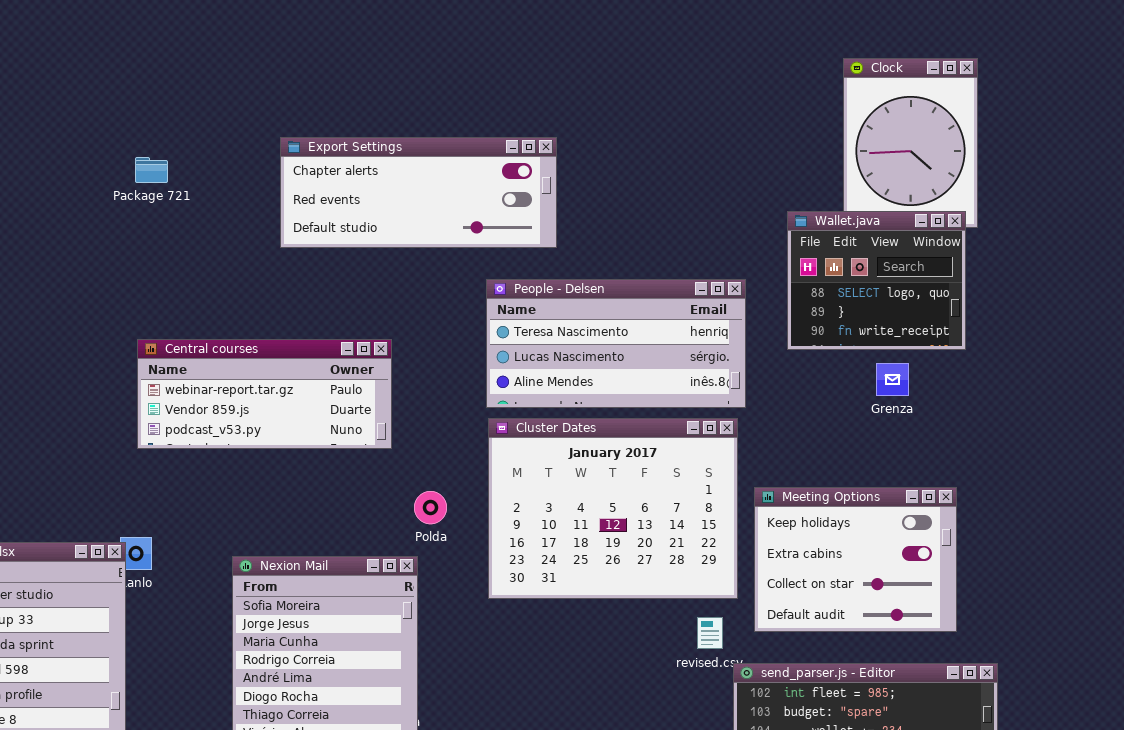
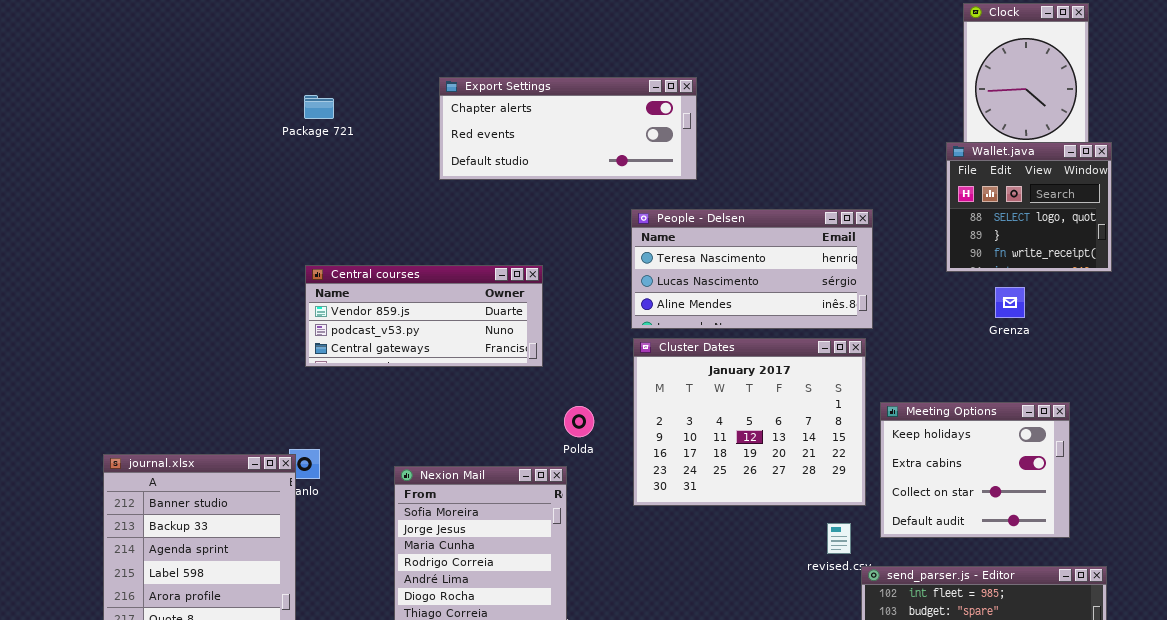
Wallet.java: [787,211,966,350] -> [946,142,1112,272], moved
Central courses: [137,339,392,449] -> [305,265,543,367], scrolled down 1 row

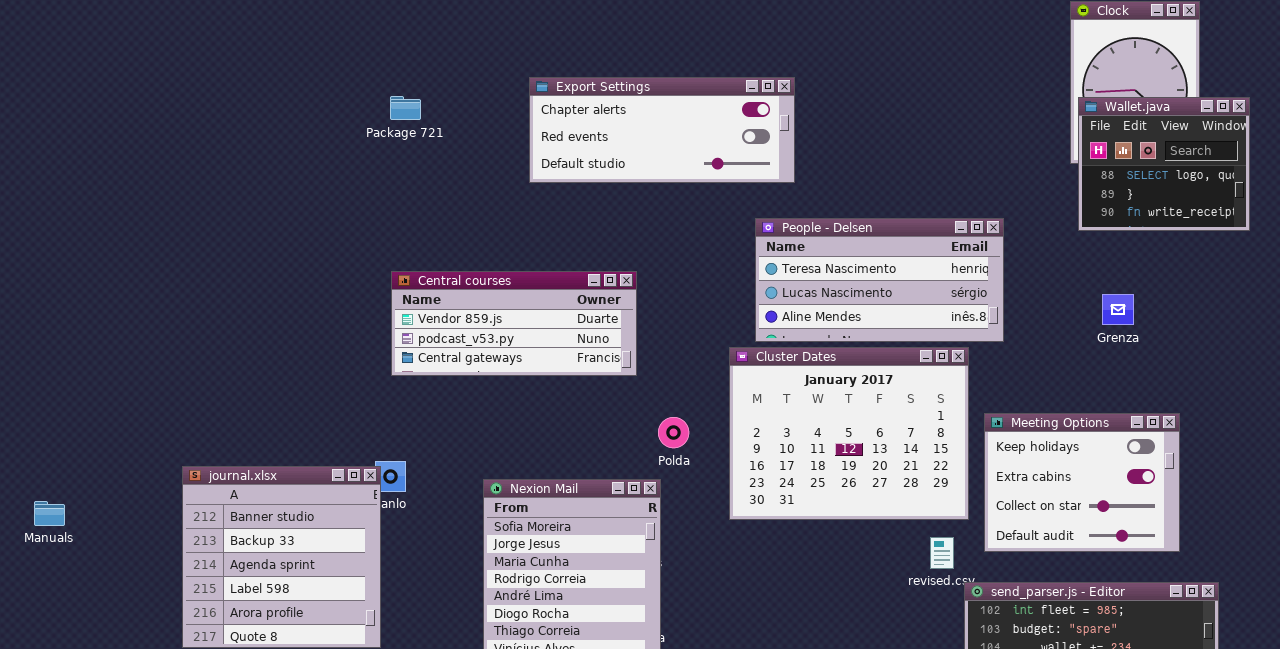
Wallet.java: [946,142,1112,272] -> [1078,97,1250,231], moved
People - Delsen: [631,209,873,329] -> [755,218,1004,342], moved

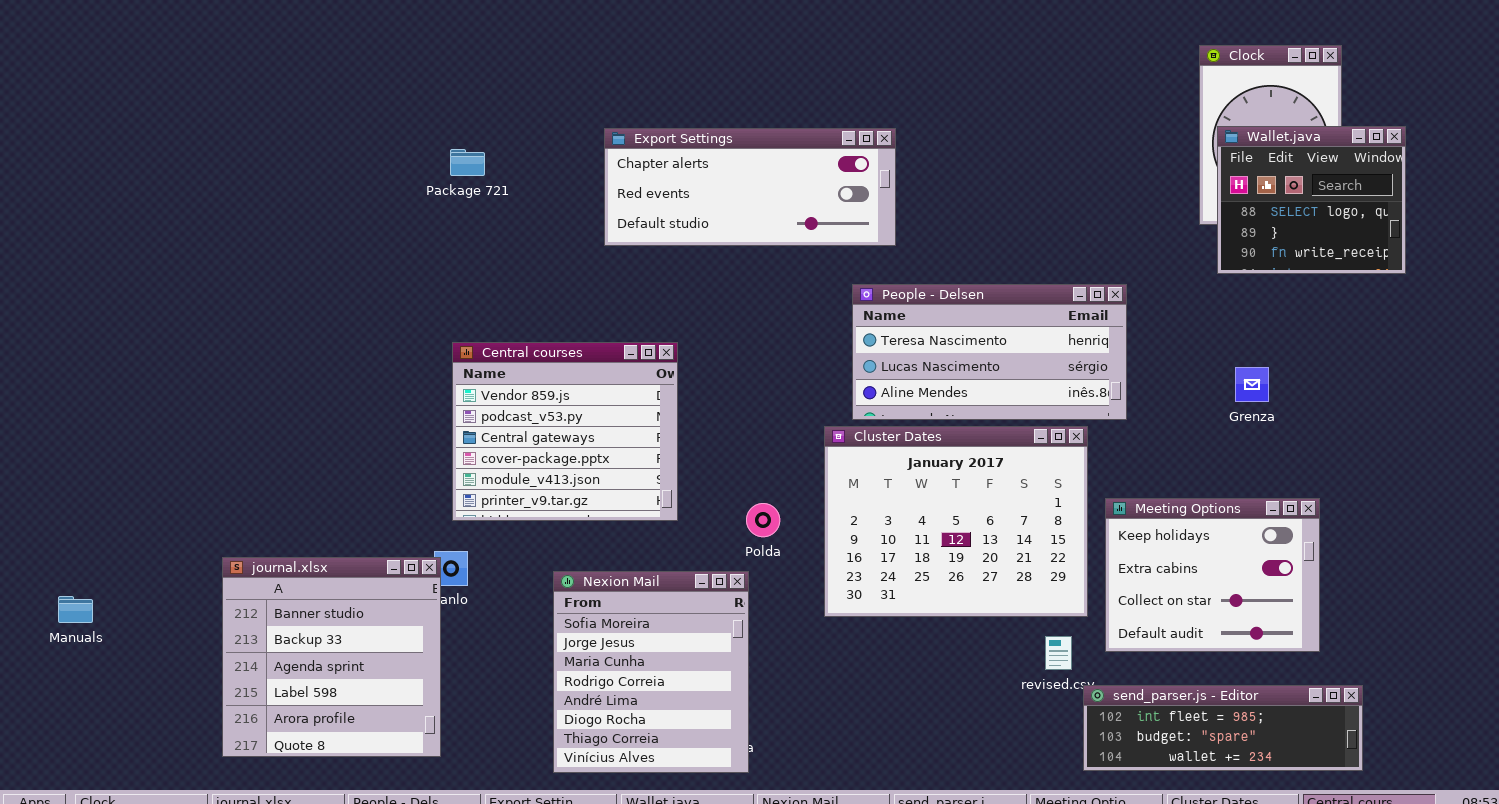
Wallet.java: [1078,97,1250,231] -> [1217,126,1406,274], moved
Central courses: [391,271,637,376] -> [452,342,678,521], resized

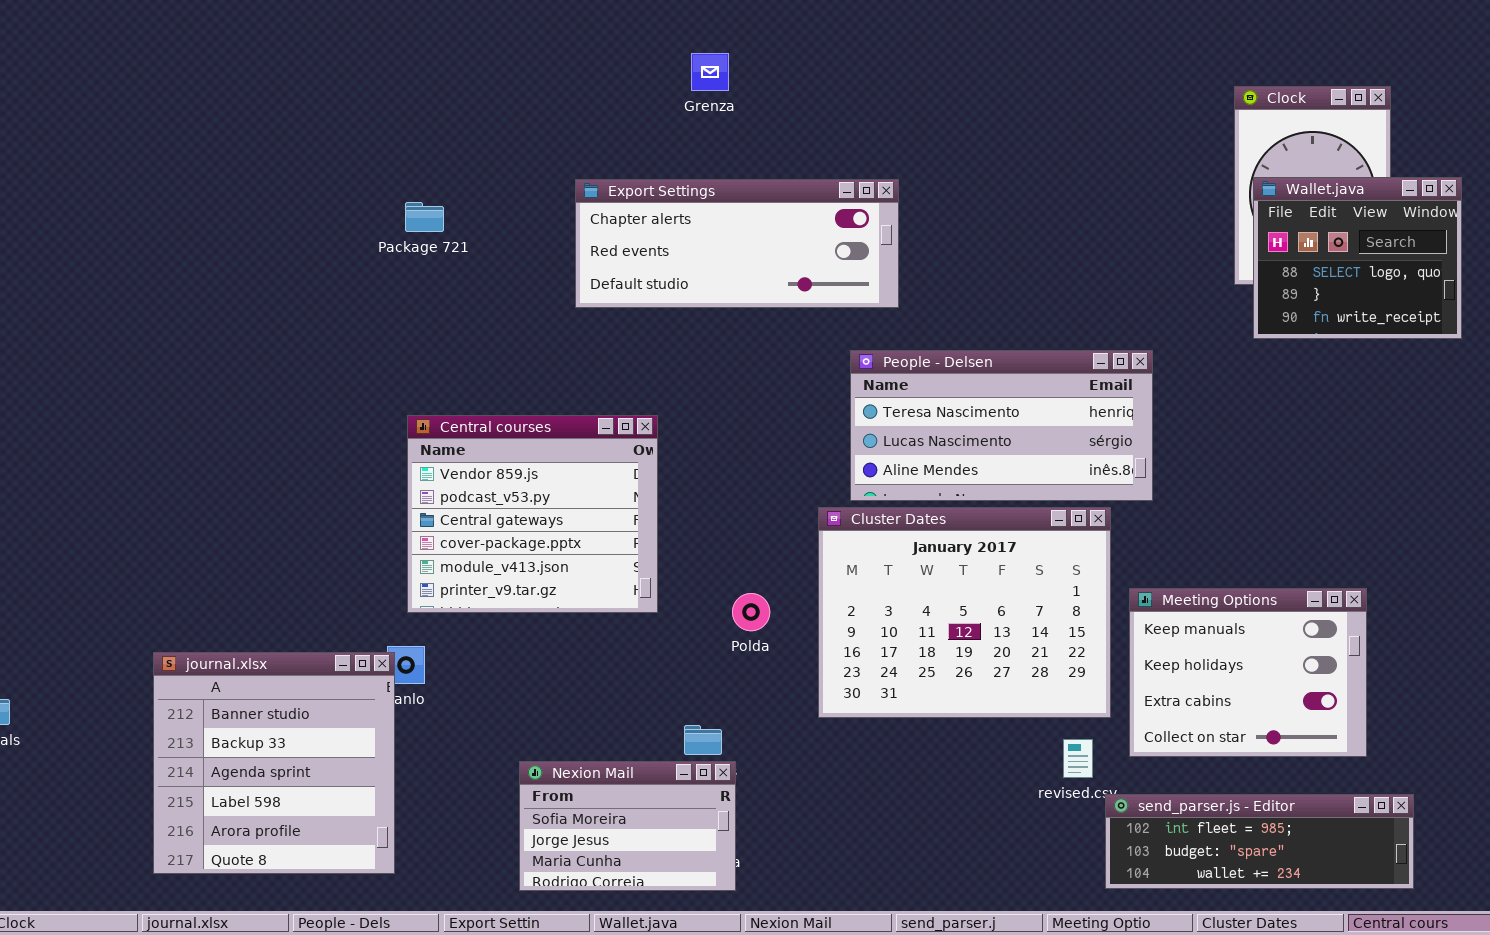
Grenza: [1235,367,1269,402] -> [691,53,729,91], moved
Meeting Options: [1105,498,1320,652] -> [1129,588,1367,757], scrolled up 1 row
Nexion Mail: [553,571,749,773] -> [519,761,736,891], resized

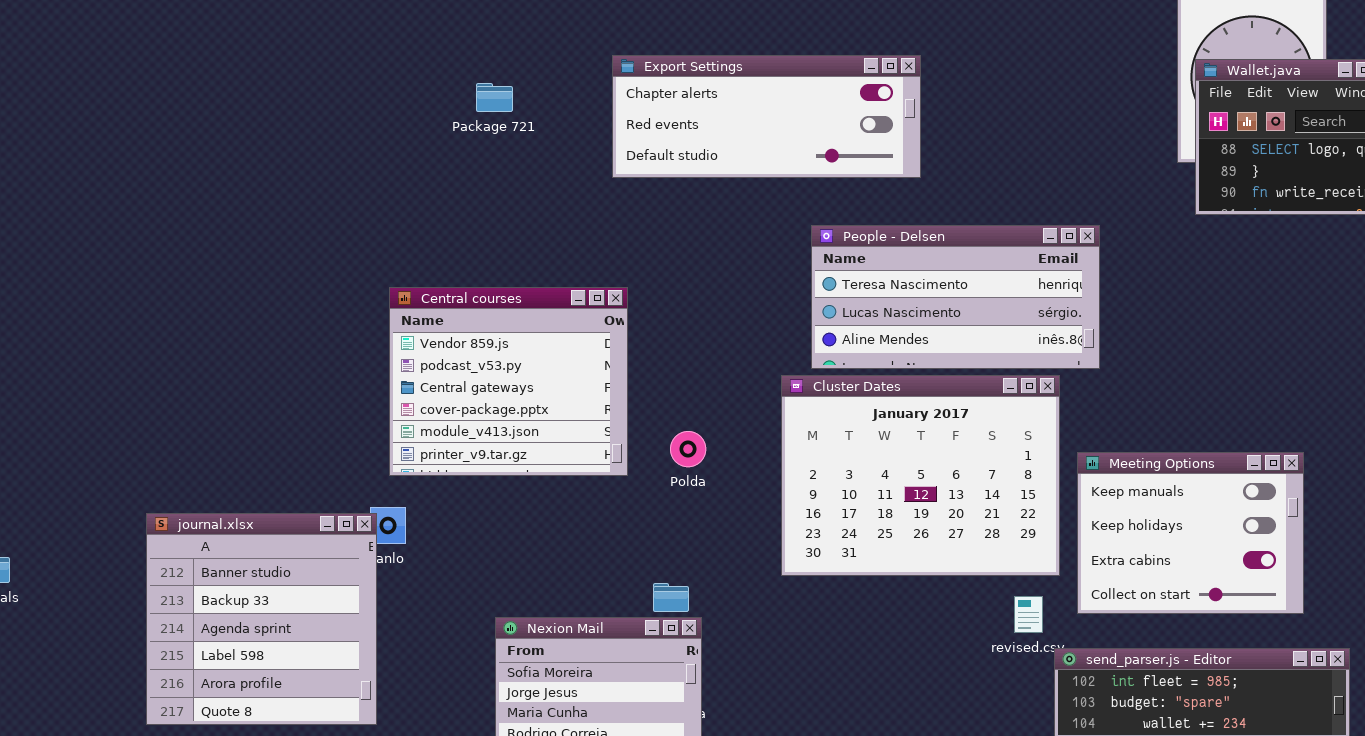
Export Settings: [575,179,899,308] -> [612,55,921,178], moved
Package 721: [405,202,444,232] -> [476,83,513,112], moved
Polda: [732,593,770,631] -> [670,431,706,467], moved

